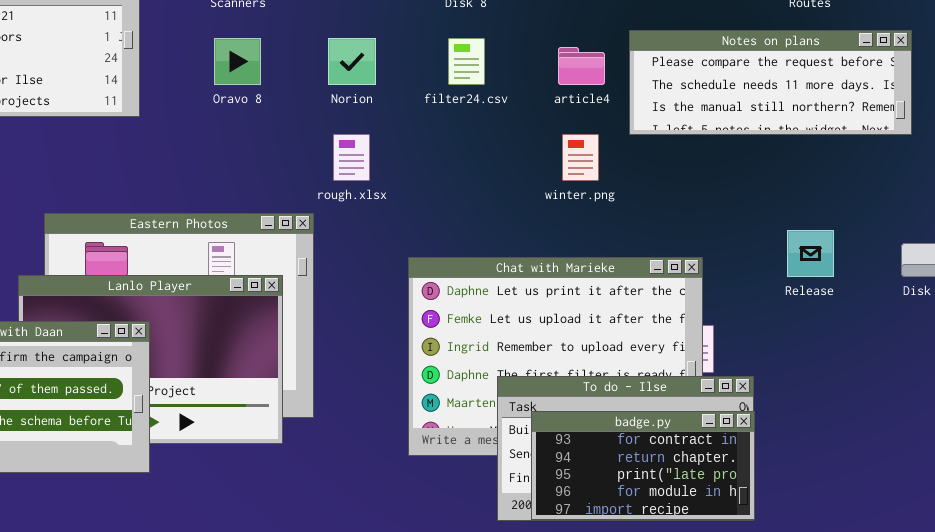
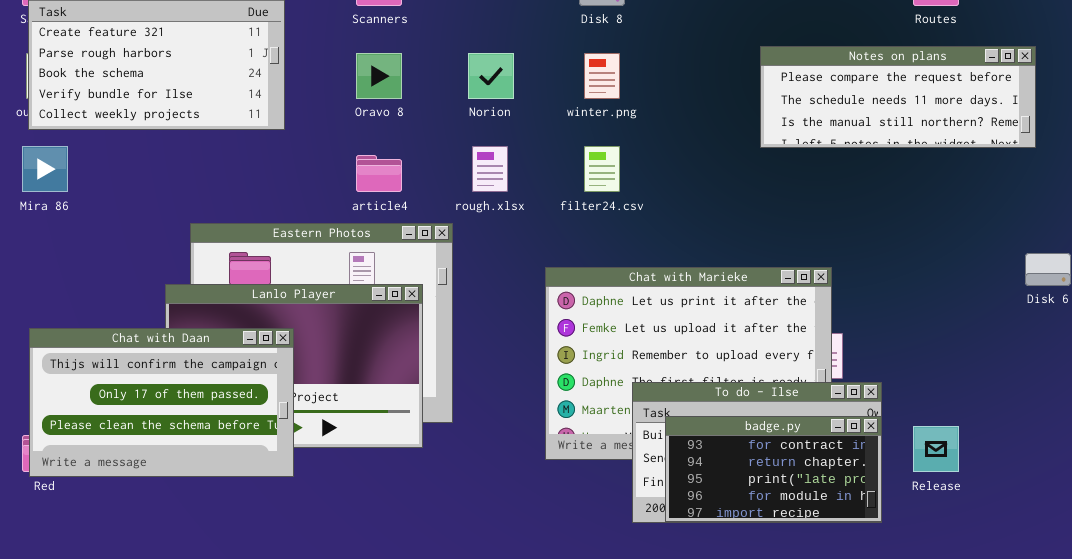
filter24.csv: [448,38,485,85] -> [584,146,620,192], moved
article4: [558,47,605,85] -> [356,155,402,192], moved
winter.png: [562,134,599,181] -> [584,53,620,99], moved
Release: [787,230,834,277] -> [913,426,959,472], moved

